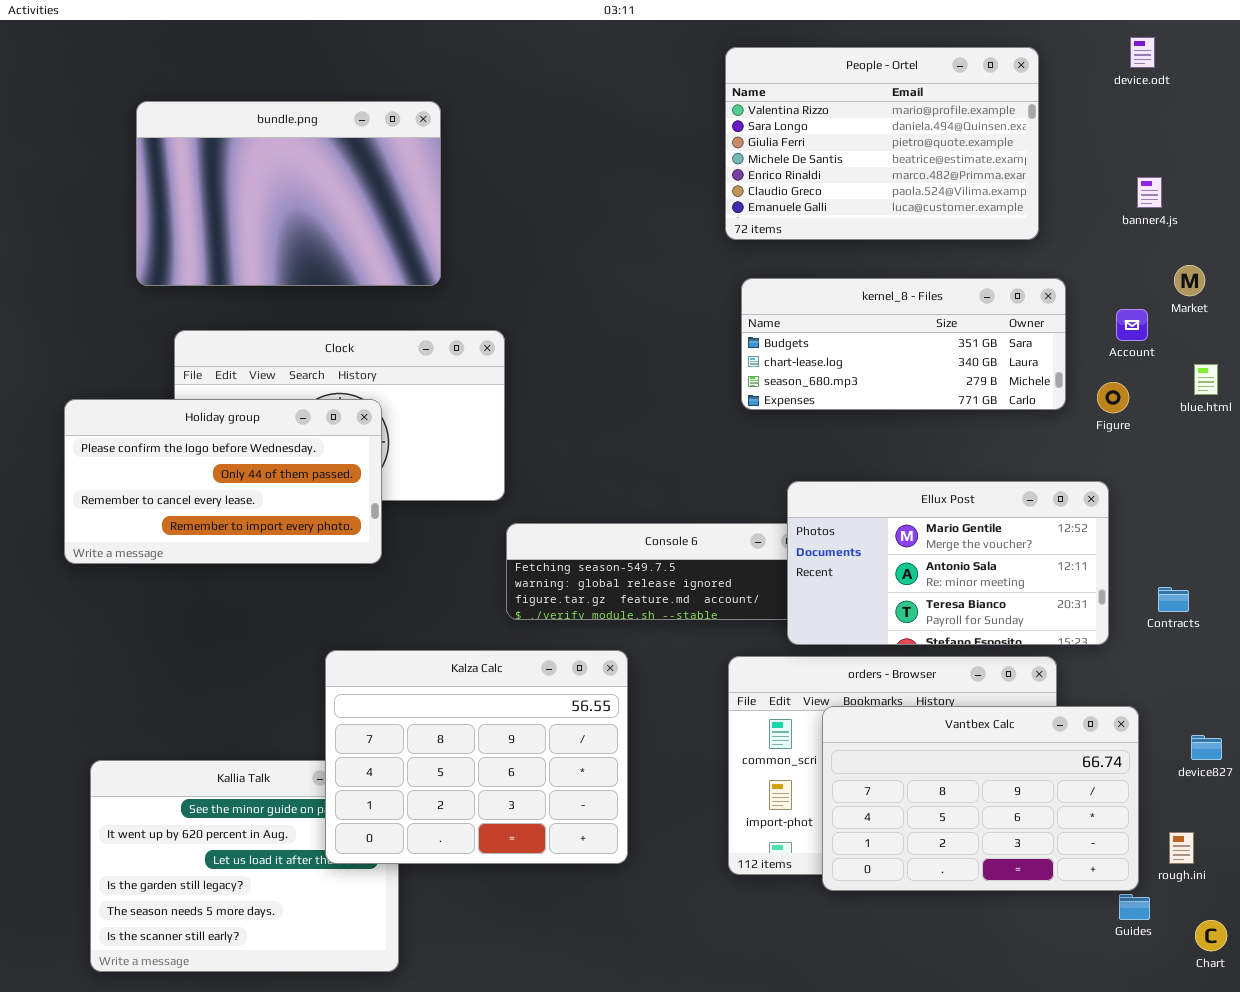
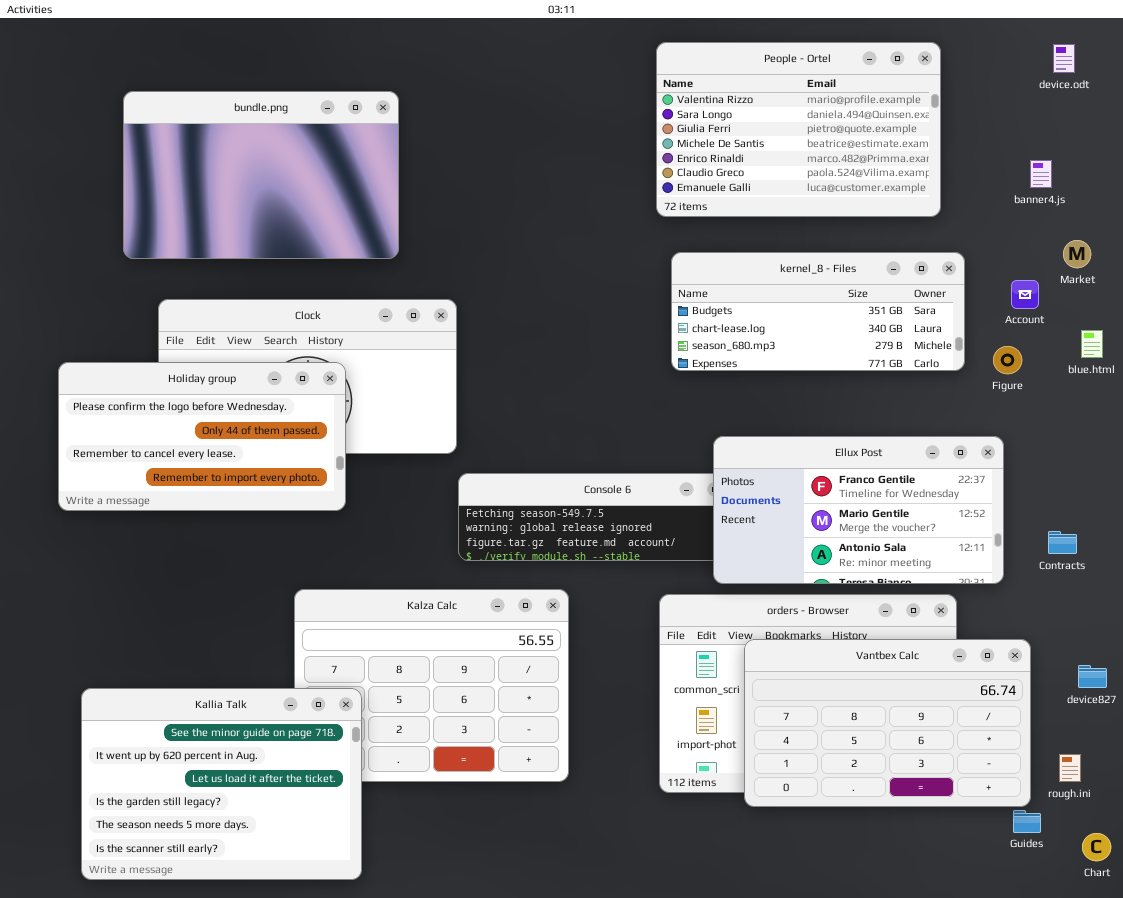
device.odt: [1130,37,1155,68] -> [1053,44,1075,73], moved
Ellux Post: [787,481,1109,645] -> [713,436,1004,584], scrolled up 1 row
Kallia Talk: [90,760,399,972] -> [81,688,362,880], raised

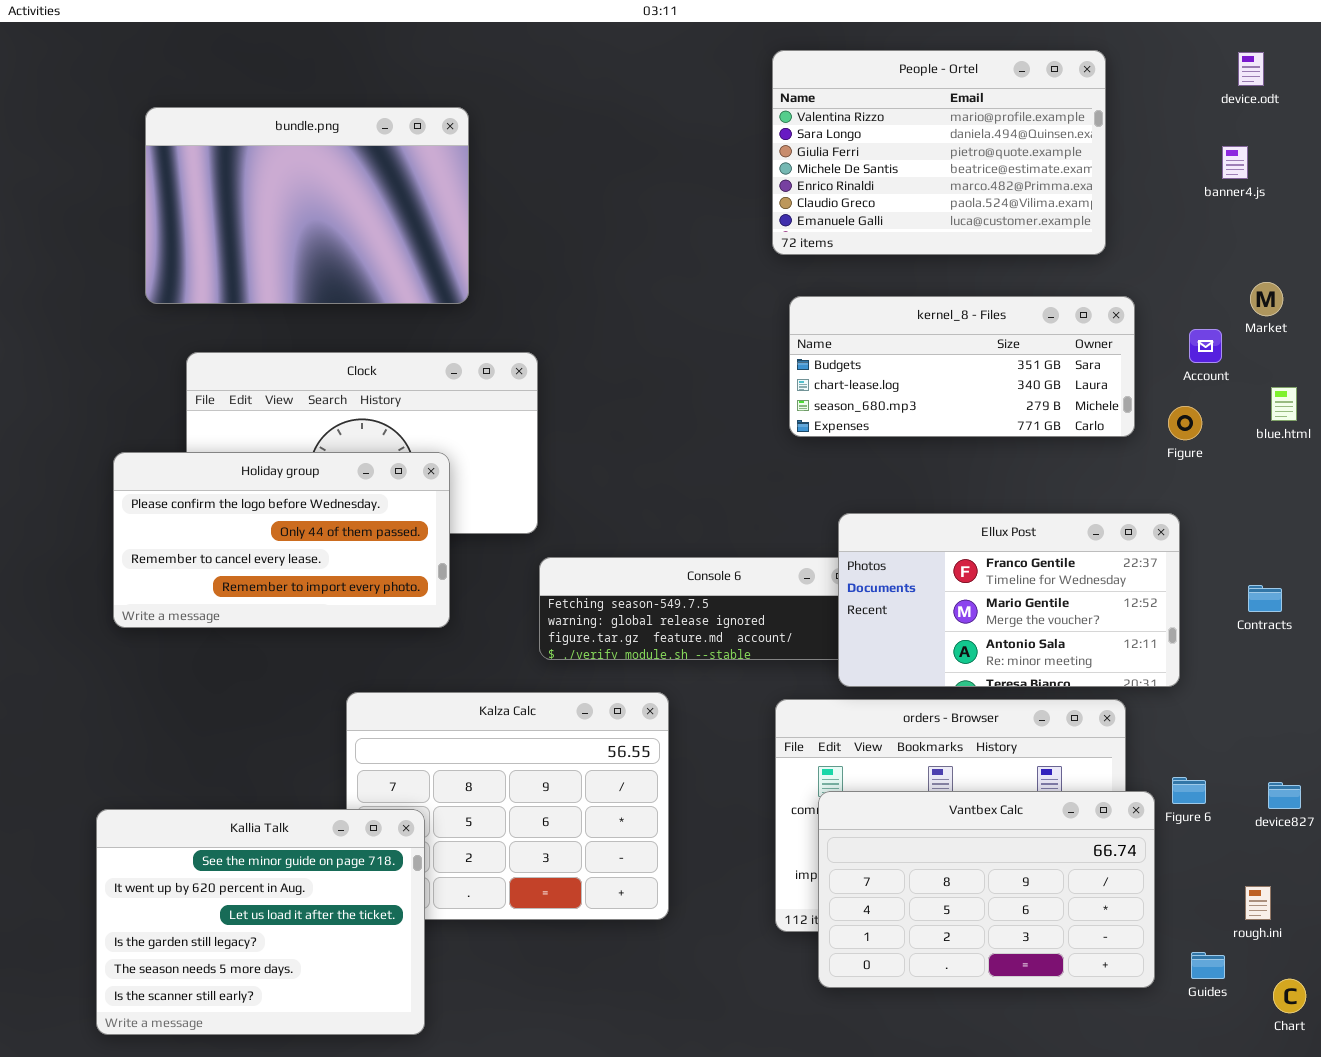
banner4.js: [1030,160,1052,188] -> [1222,146,1248,179], moved
Holiday group: [58,362,346,511] -> [113,452,450,628], moved
Contracts: [1048,531,1077,554] -> [1248,585,1282,612], moved
Vantbex Calc: [744,639,1031,807] -> [818,791,1155,988], moved

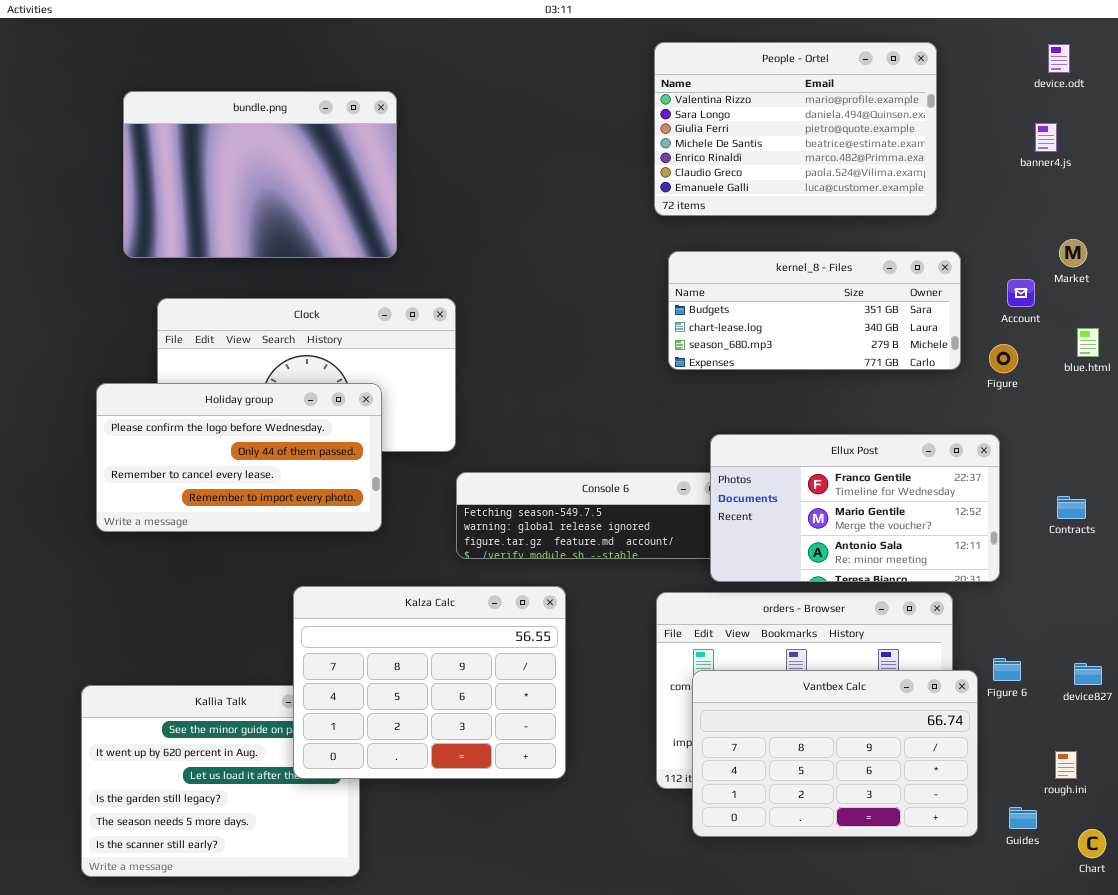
Kalza Calc: [346,692,669,920] -> [293,586,566,779], raised

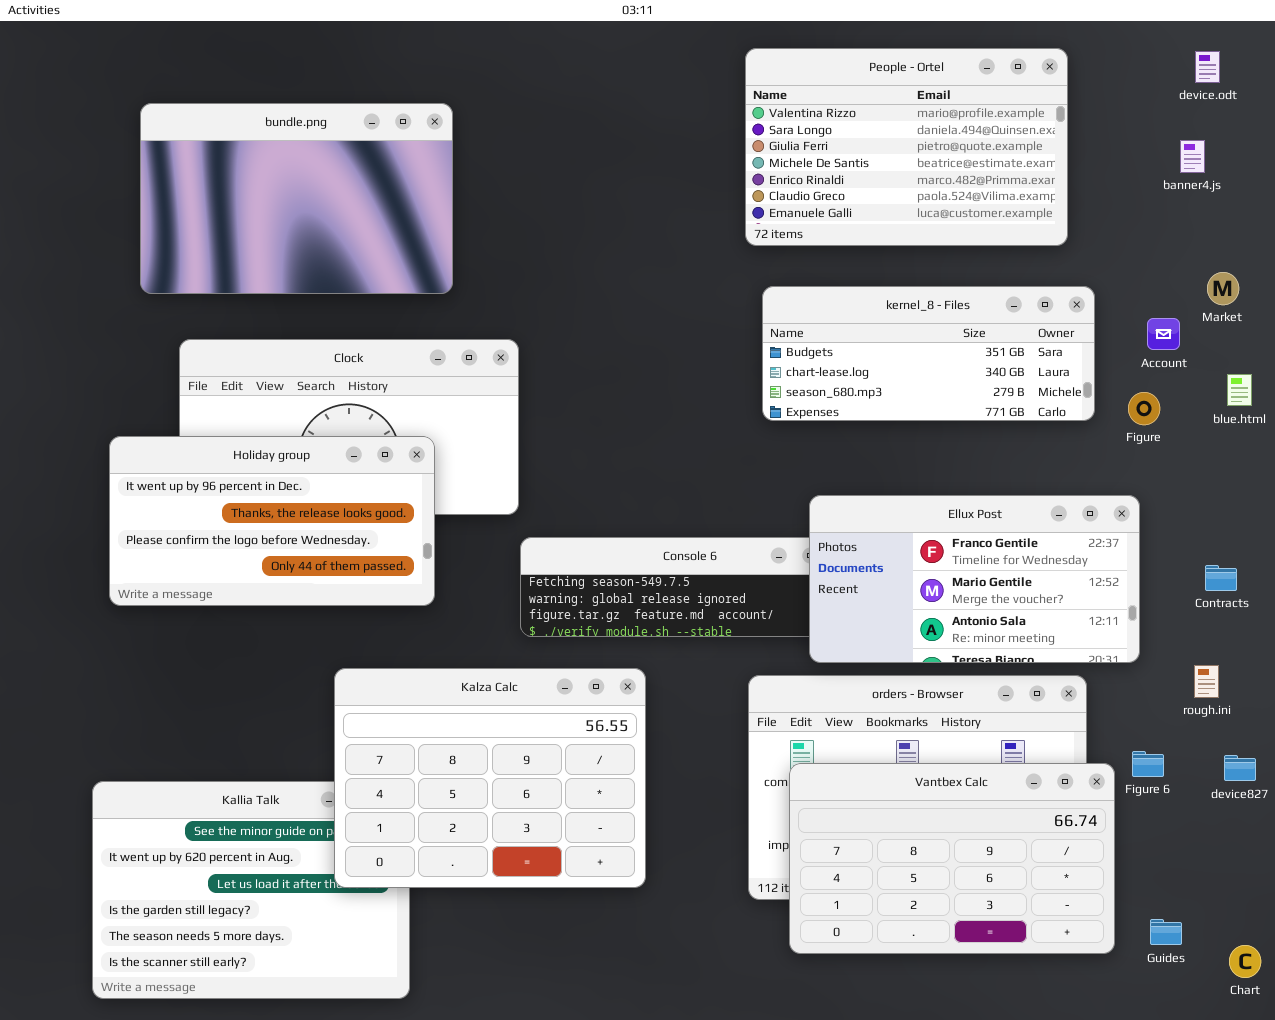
Holiday group: [96,383,382,532] -> [109,436,435,606], scrolled up 2 rows
rough.ini: [1055,751,1077,779] -> [1194,665,1219,698], moved

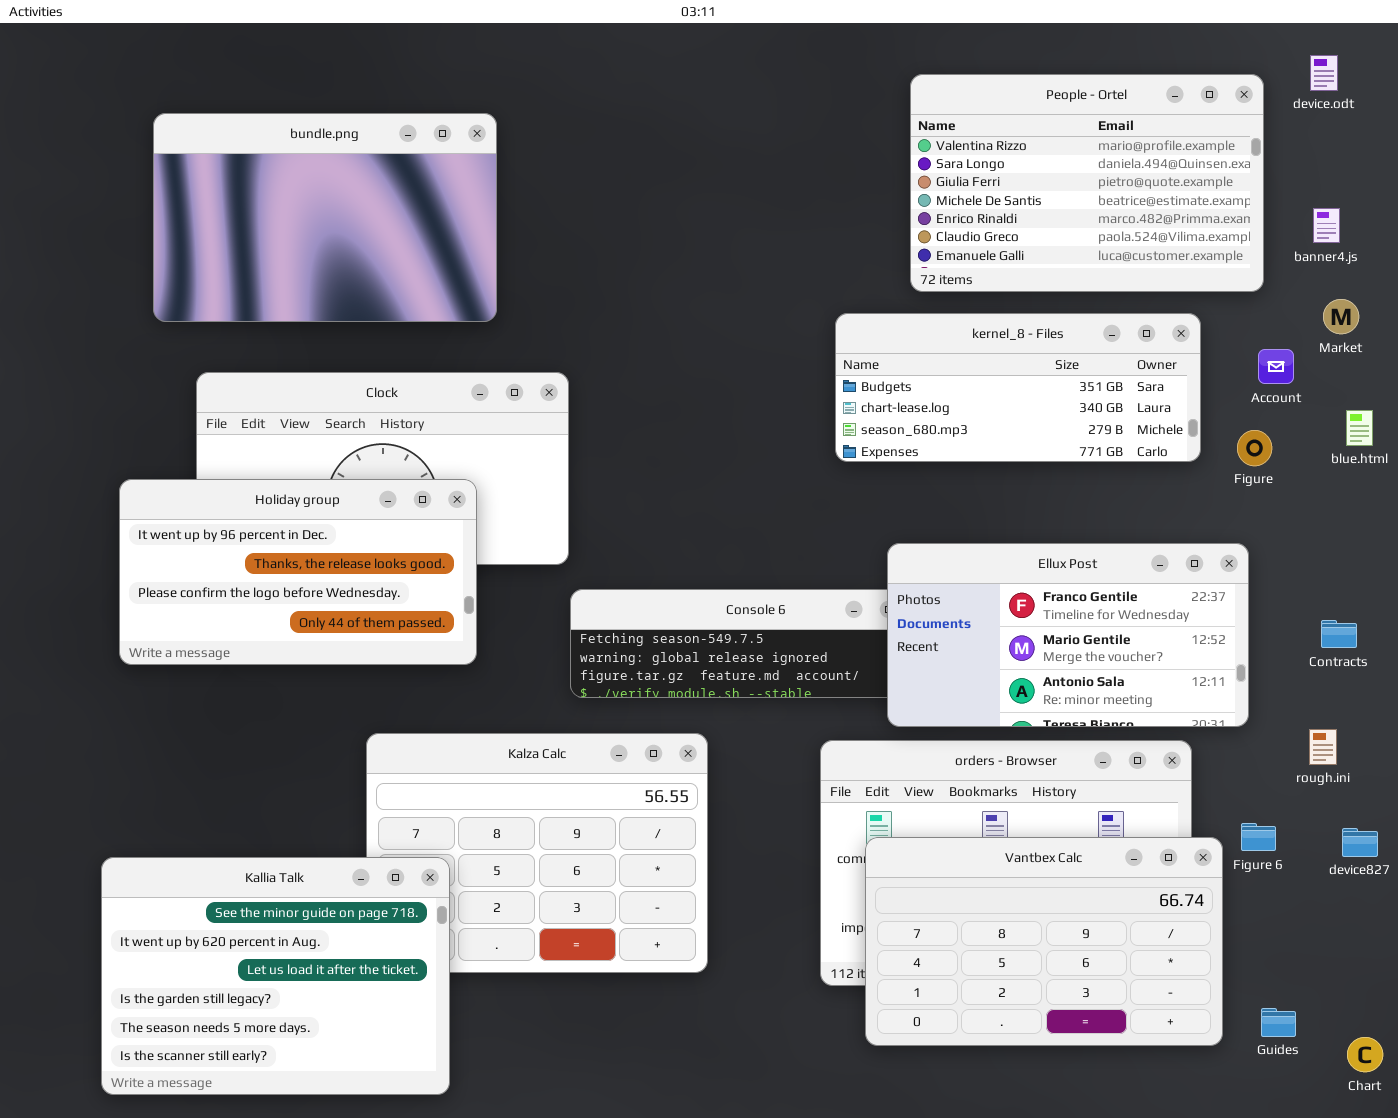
People - Ortel: [745,48,1068,246] -> [910,74,1264,292], moved
banner4.js: [1180,140,1205,173] -> [1313,208,1340,243], moved
Kallia Talk: [92,781,410,999] -> [101,857,450,1095], raised

